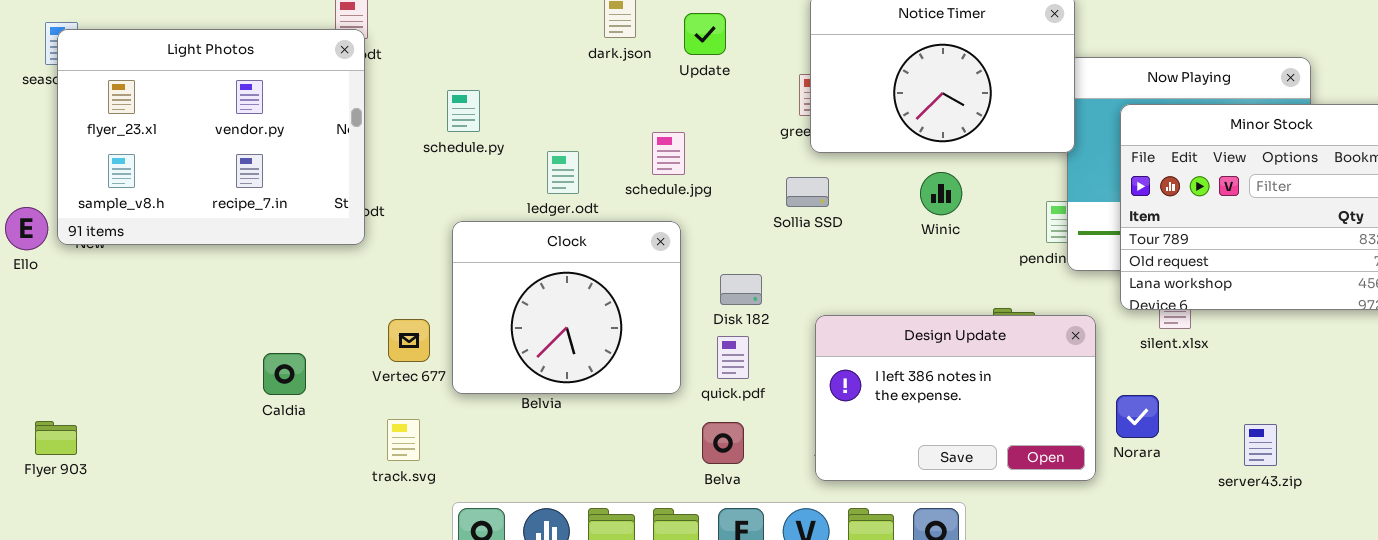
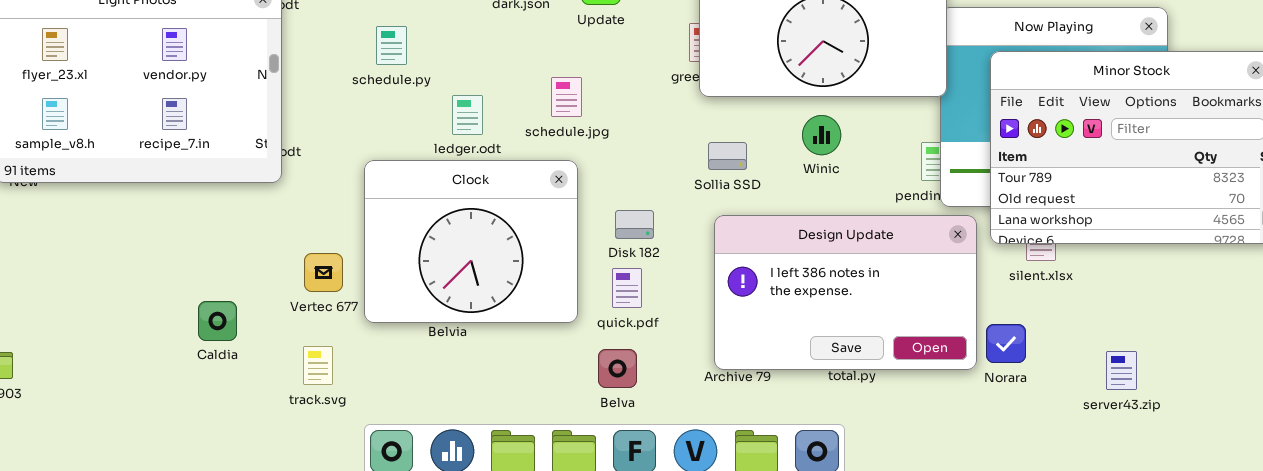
schedule.py: [447,90,480,132] -> [376,26,407,65], moved
Sollia SSD: [786,177,829,207] -> [708,142,747,170], moved
Design Update: [815,315,1096,481] -> [714,215,977,370], moved
Caldia: [263,353,306,395] -> [198,301,237,341], moved

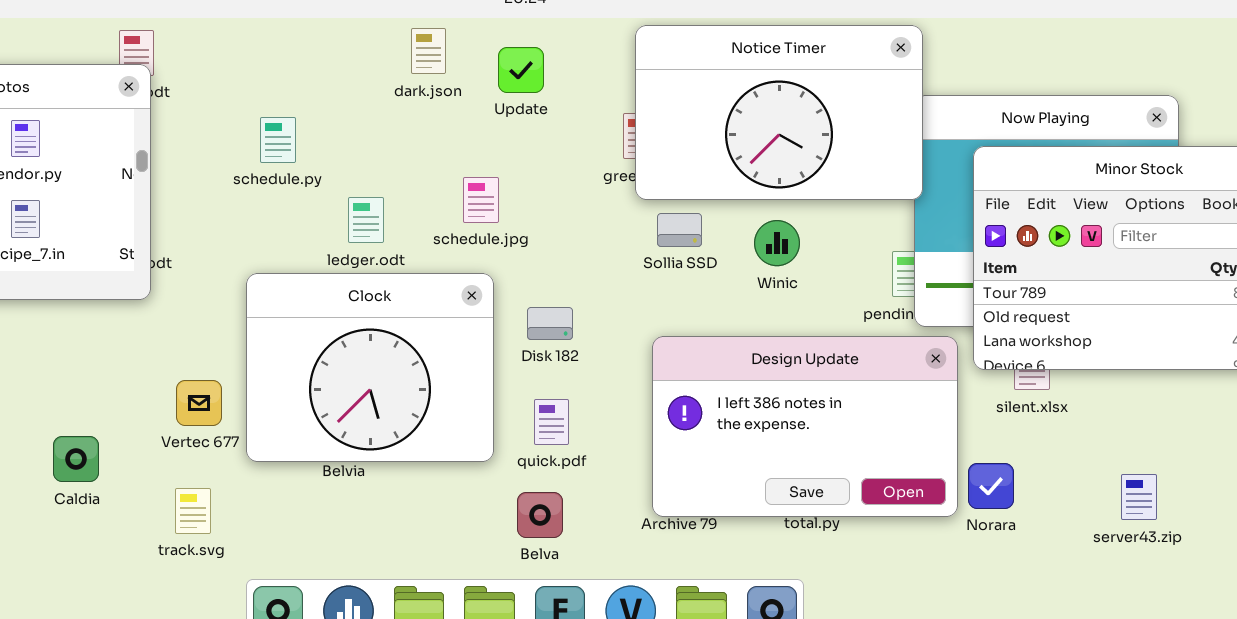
Sollia SSD: [708,142,747,170] -> [657,213,702,247], moved
Disk 182: [615,210,654,239] -> [527,307,573,340], moved
server43.zip: [1106,351,1137,390] -> [1121,474,1157,520], moved

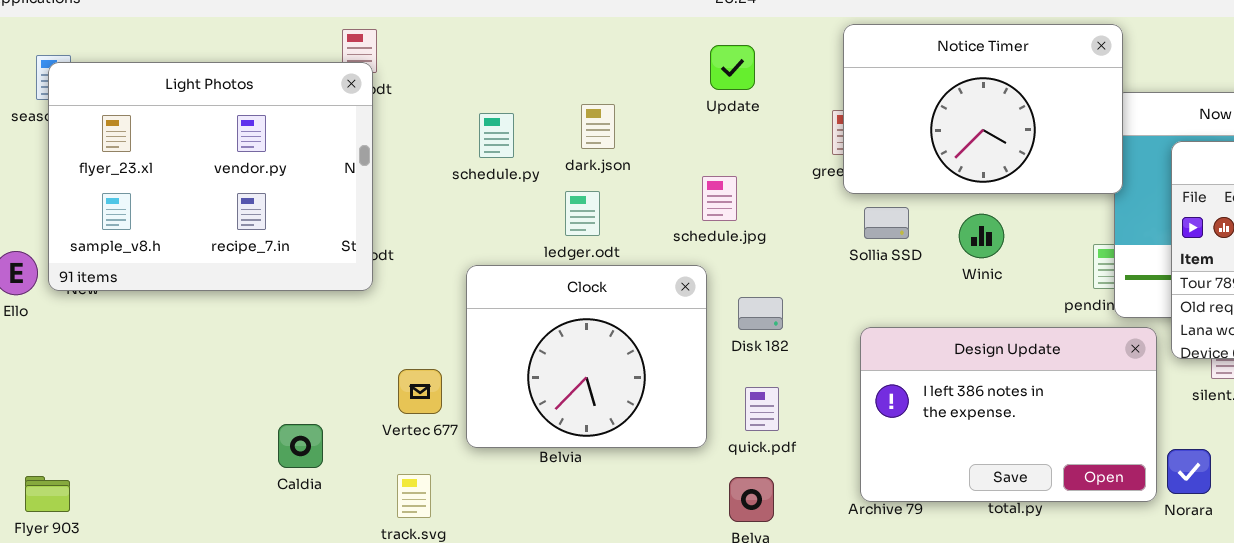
dark.json: [411,28,446,74] -> [581,104,615,149], moved
schedule.jpg: [463,177,499,223] -> [702,176,737,221], moved

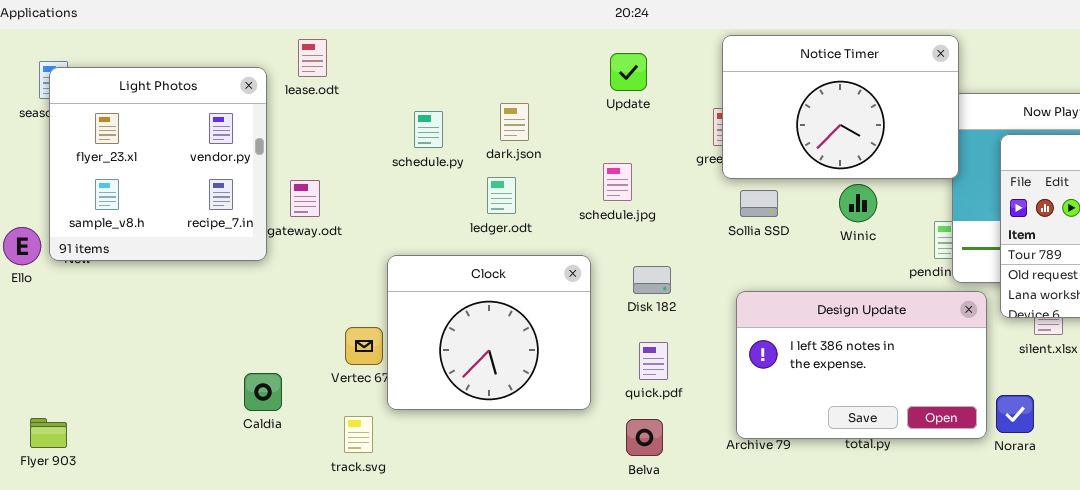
Light Photos: [48,62,373,291] -> [49,67,267,261], resized
Winic: [959,214,1004,258] -> [839,184,877,222], moved
Clock: [466,265,707,448] -> [387,255,591,410], moved

